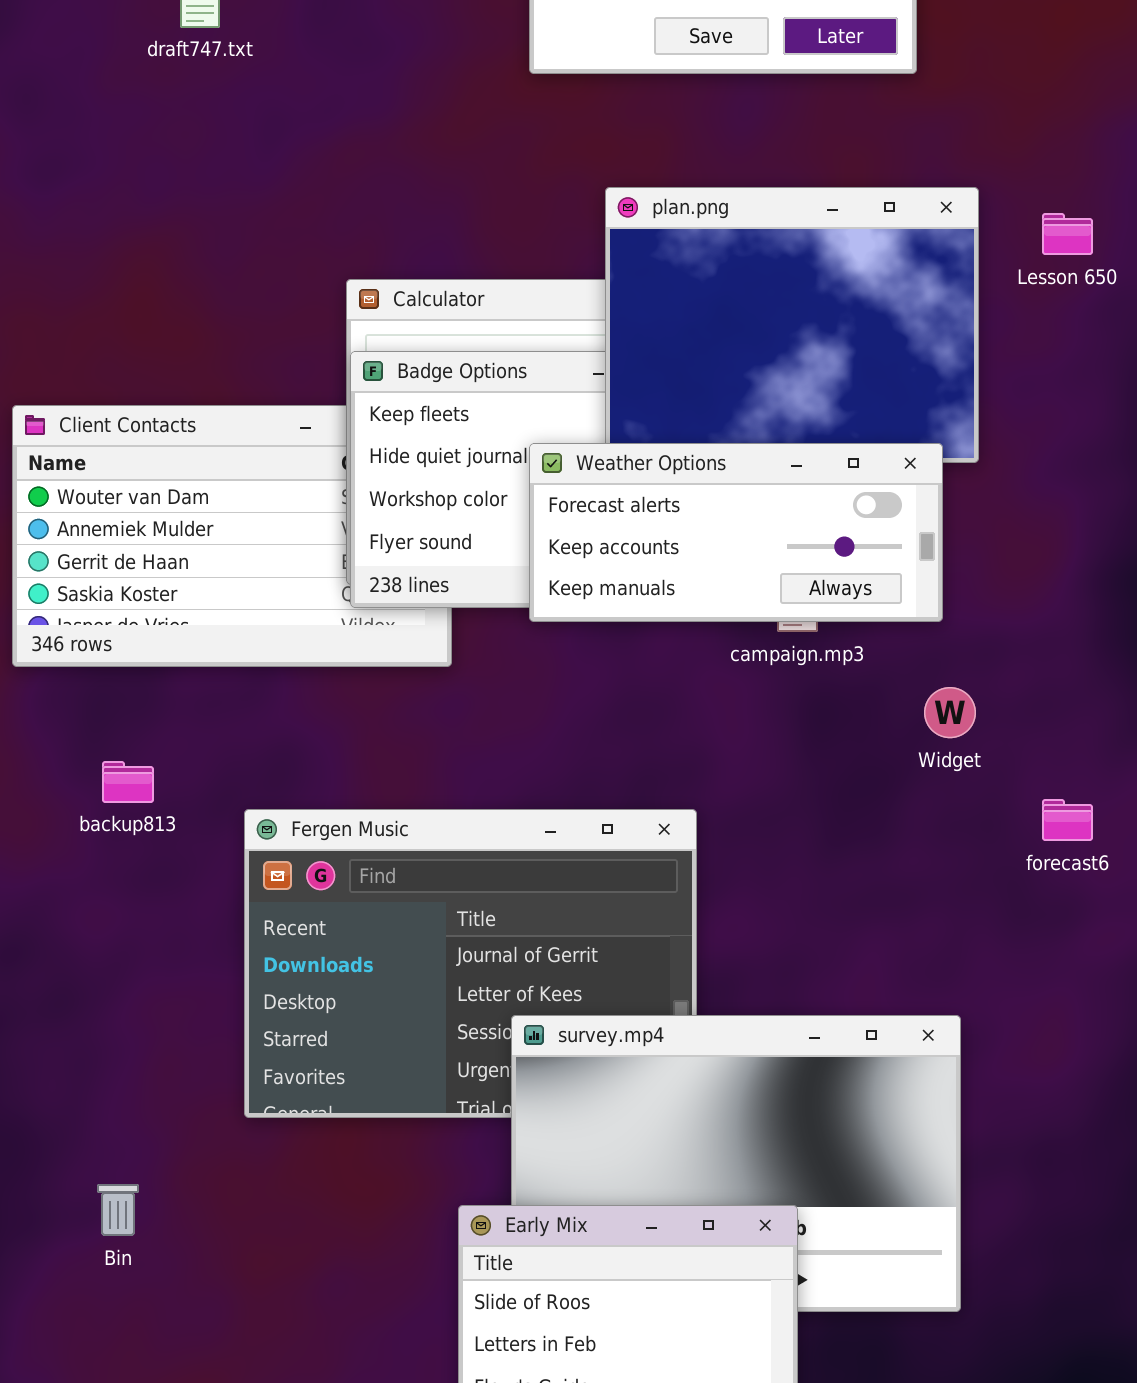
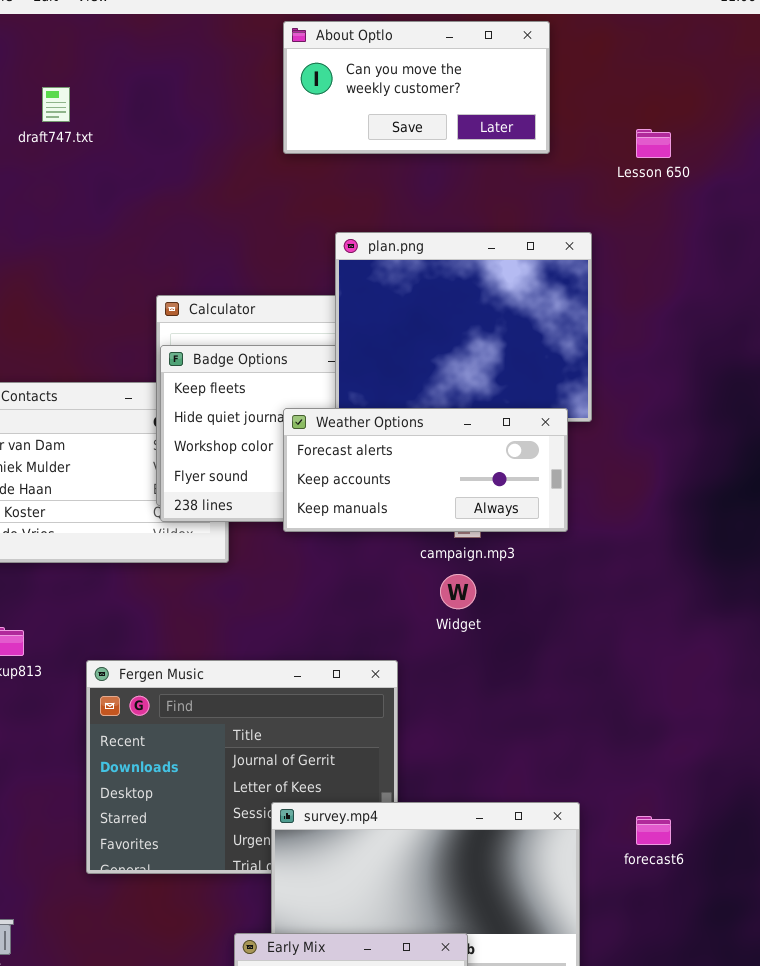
Lesson 650: [1042,213,1093,255] -> [636,129,671,158], moved
Widget: [924,687,976,738] -> [440,574,476,609], moved
forecast6: [1042,799,1093,841] -> [636,816,671,845], moved

